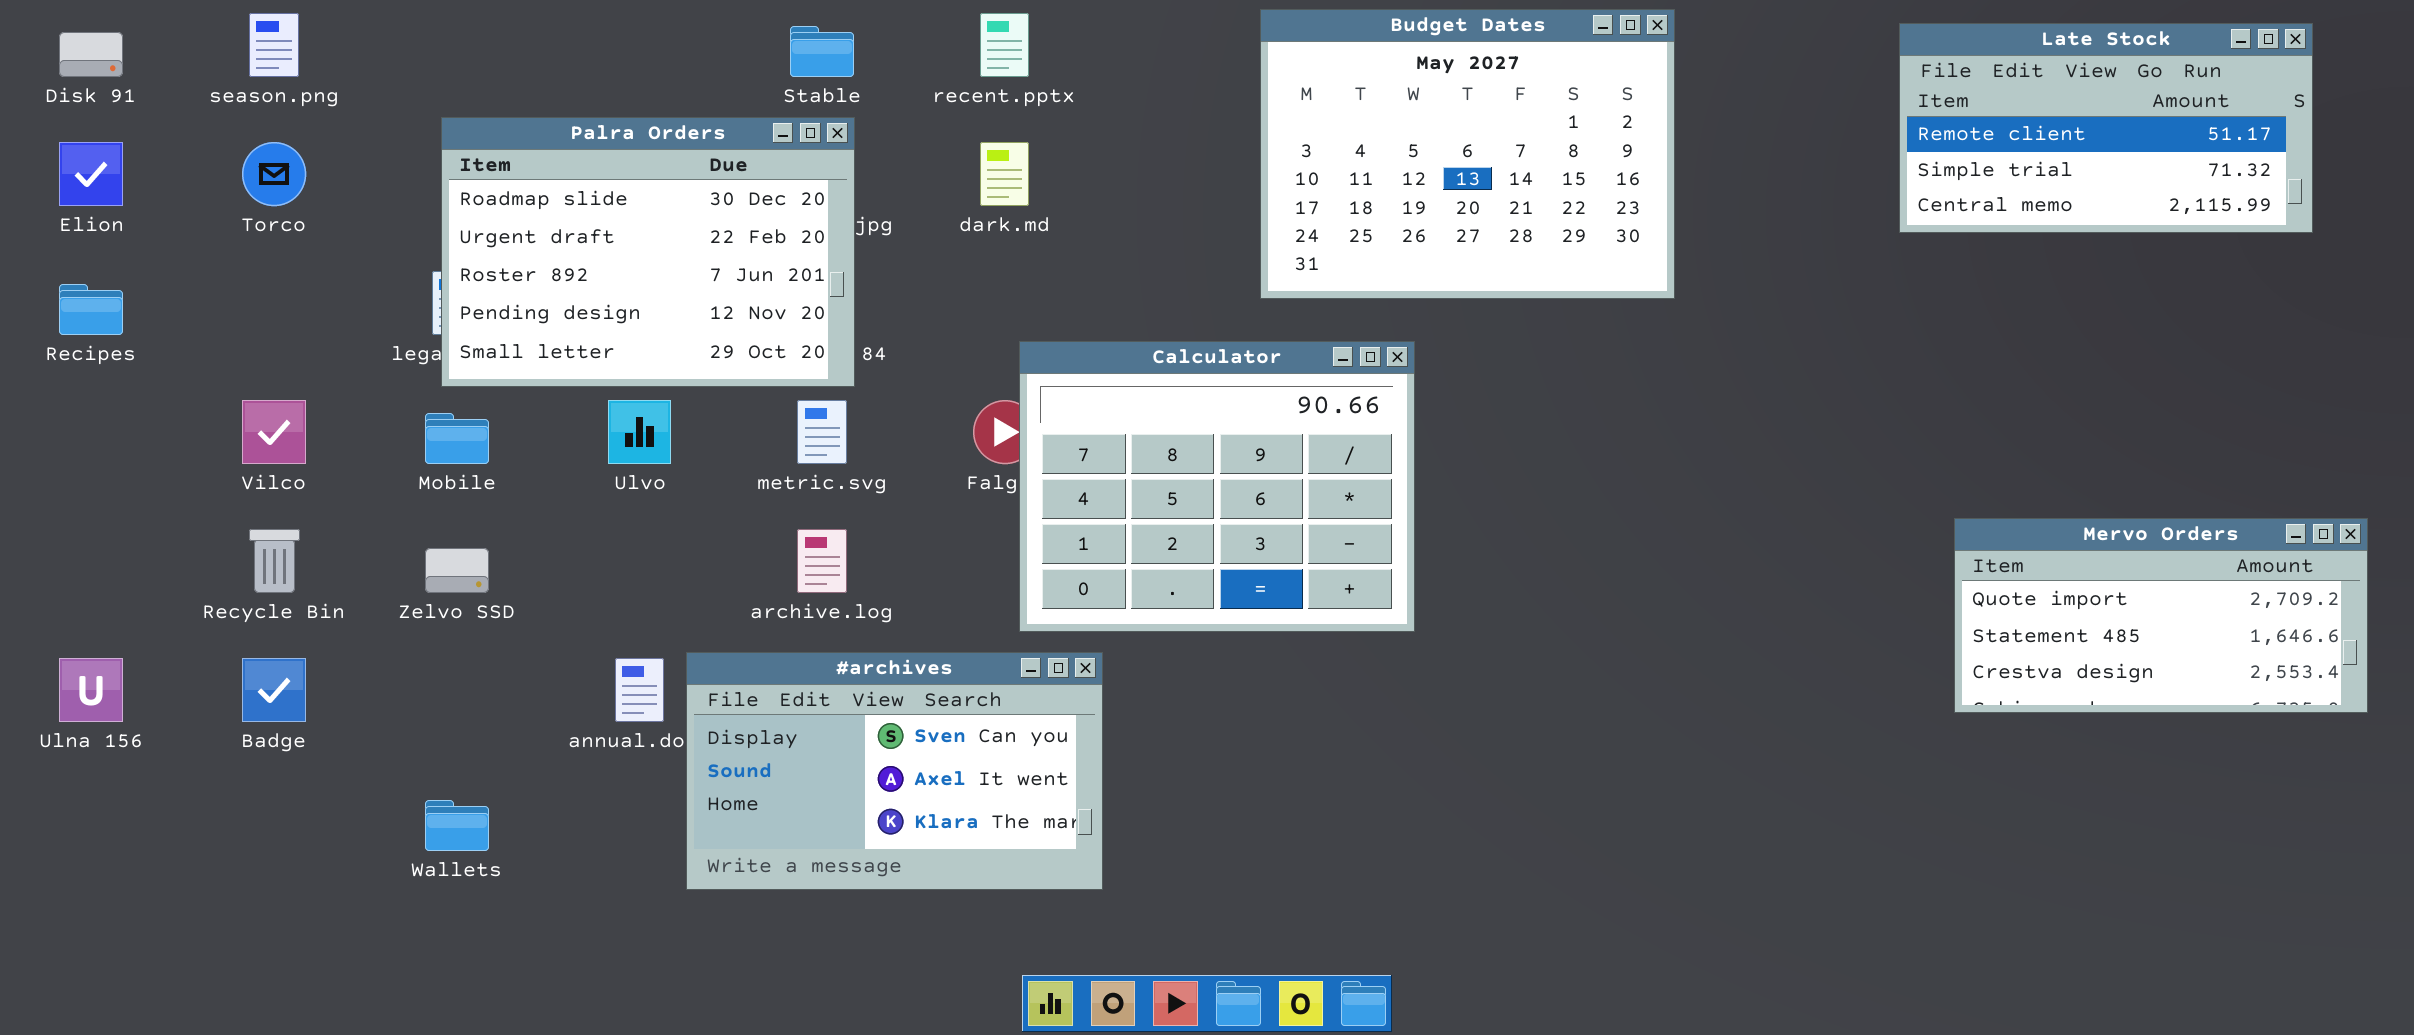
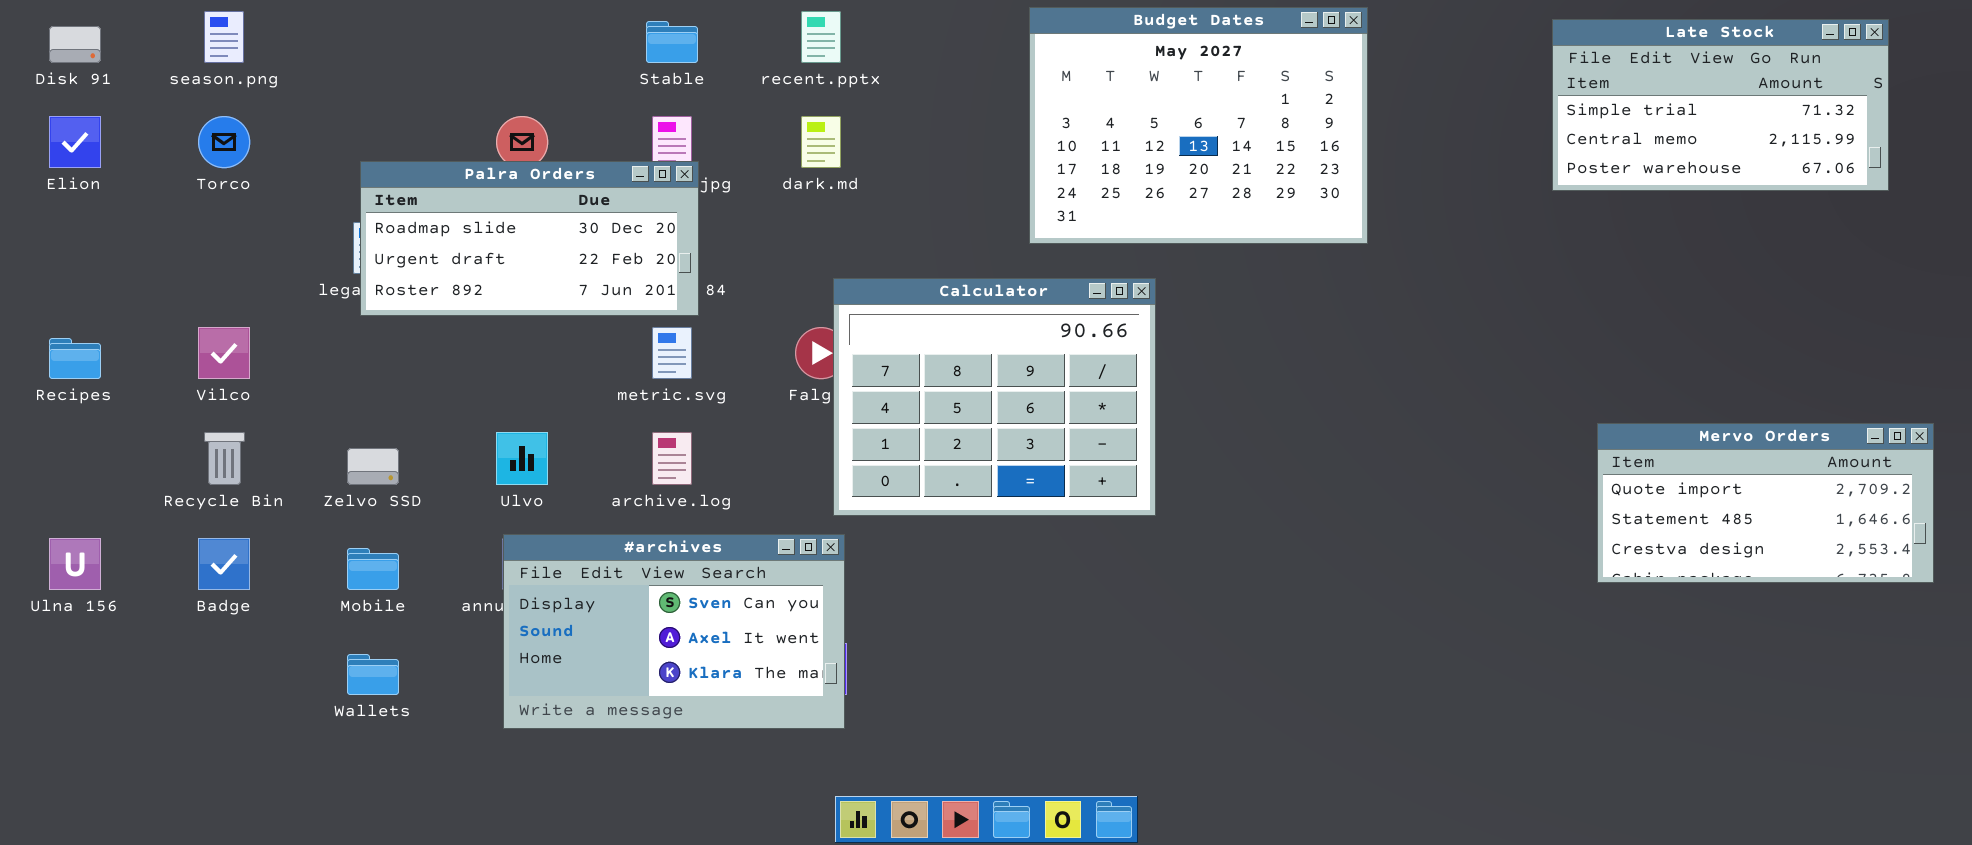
Late Stock: [1899,23,2313,233] -> [1552,19,1889,191], scrolled down 1 row
Palra Orders: [441,117,855,387] -> [360,161,699,316], resized
Recipes: [59,284,123,335] -> [49,338,101,379], moved
Ulvo: [608,400,671,464] -> [496,432,548,485], moved
Mobile: [425,413,489,464] -> [347,548,399,590], moved
#archives: [686,652,1103,890] -> [503,534,845,729], moved

